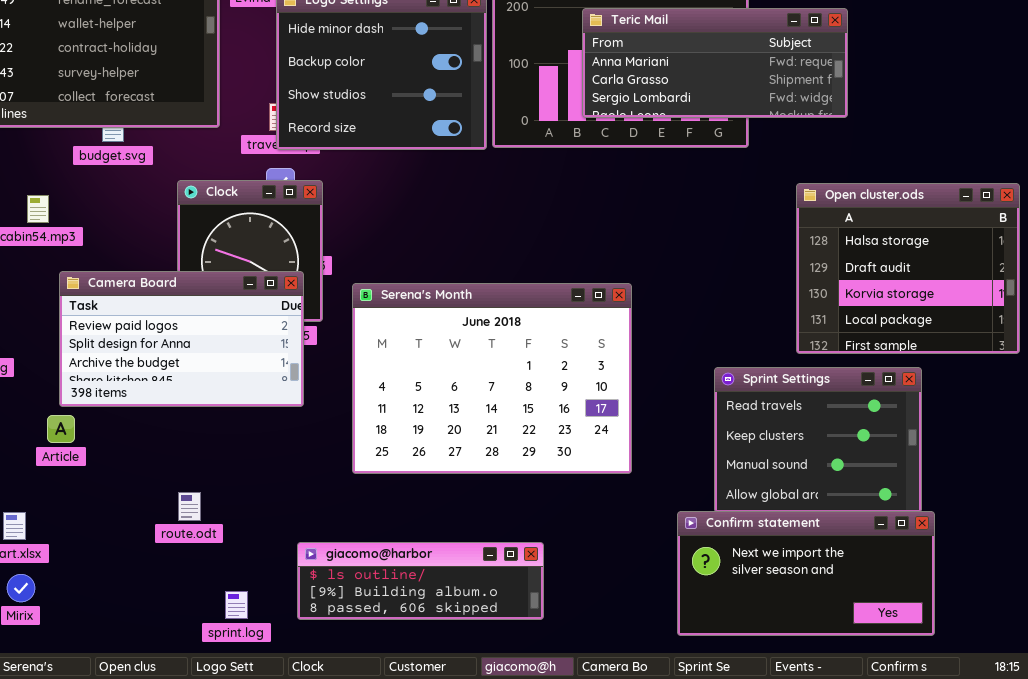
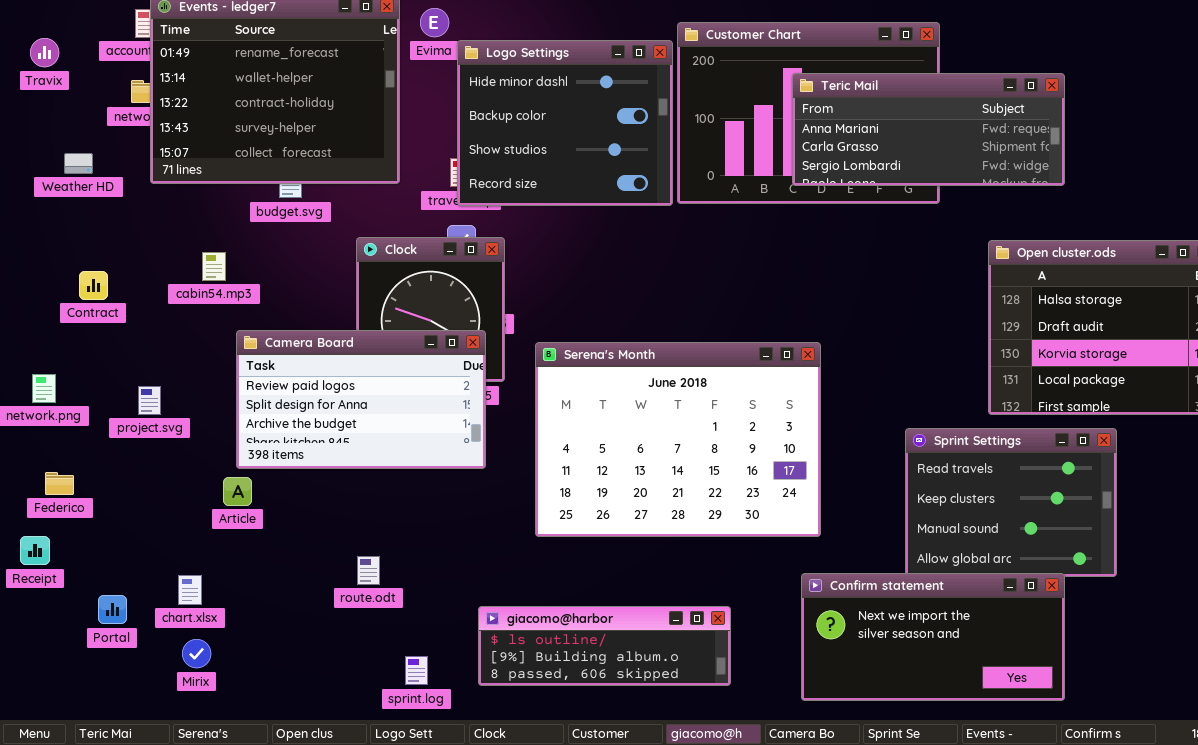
Teric Mail: [582,8,848,118] -> [792,73,1065,186], moved
Confirm statement: [677,511,935,636] -> [801,573,1065,701], moved

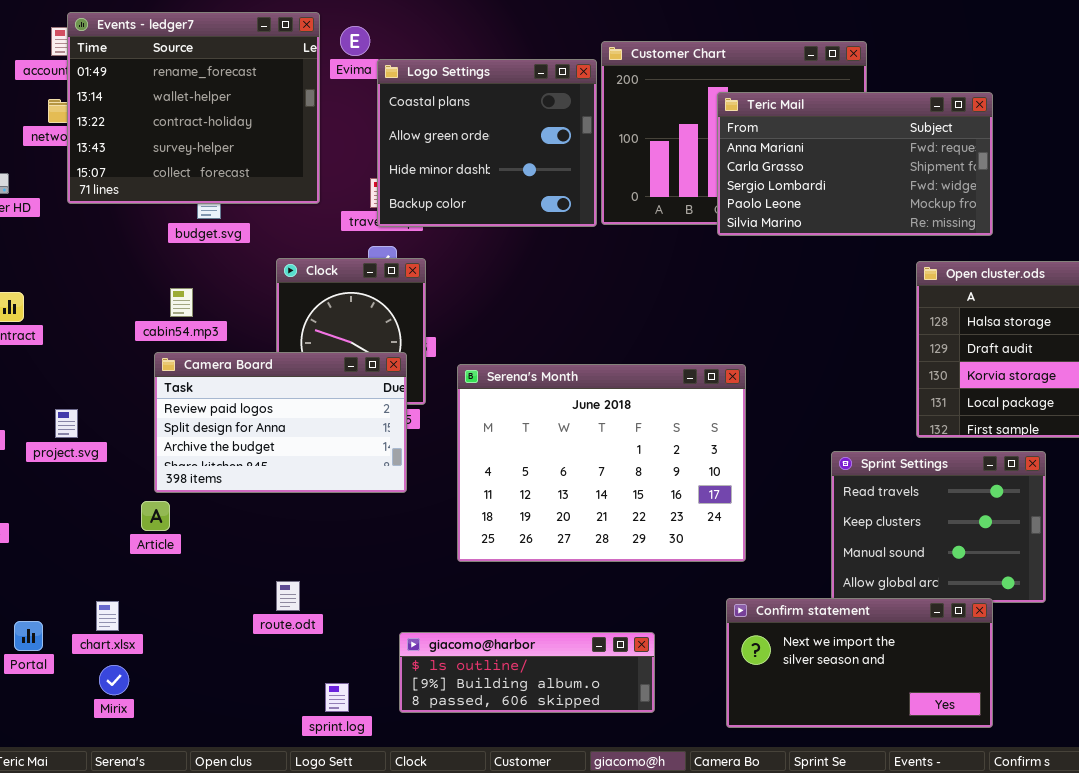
Logo Settings: [457,40,673,206] -> [377,59,597,227], scrolled up 2 rows
Teric Mail: [792,73,1065,186] -> [717,92,993,236], resized
cabin54.mp3: [202,252,226,281] -> [170,288,193,317], moved

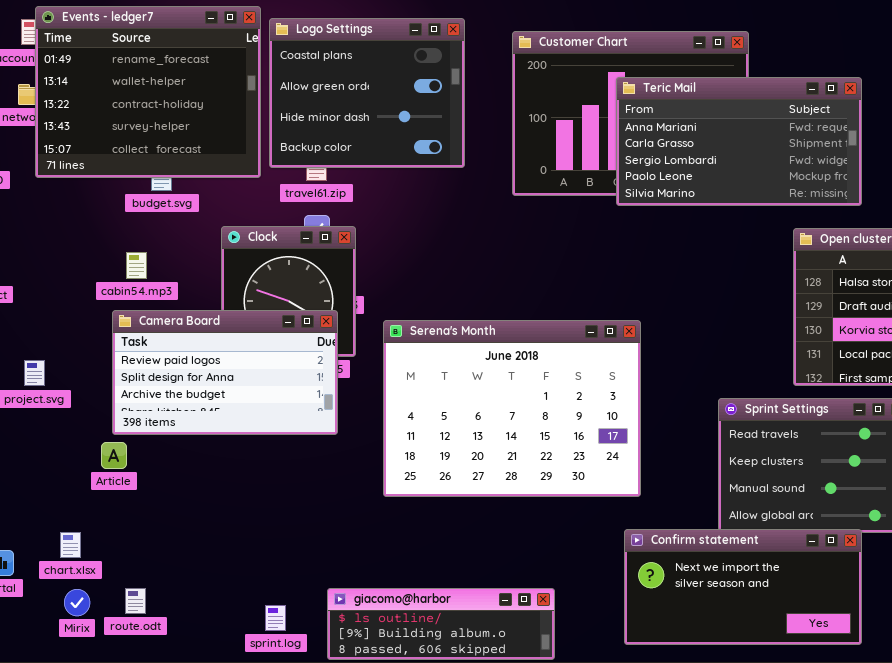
Logo Settings: [377,59,597,227] -> [269,18,465,168], moved
route.odt: [276,581,300,611] -> [125,588,146,614], moved
giacomo@harbor: [399,632,655,713] -> [327,588,555,660], moved

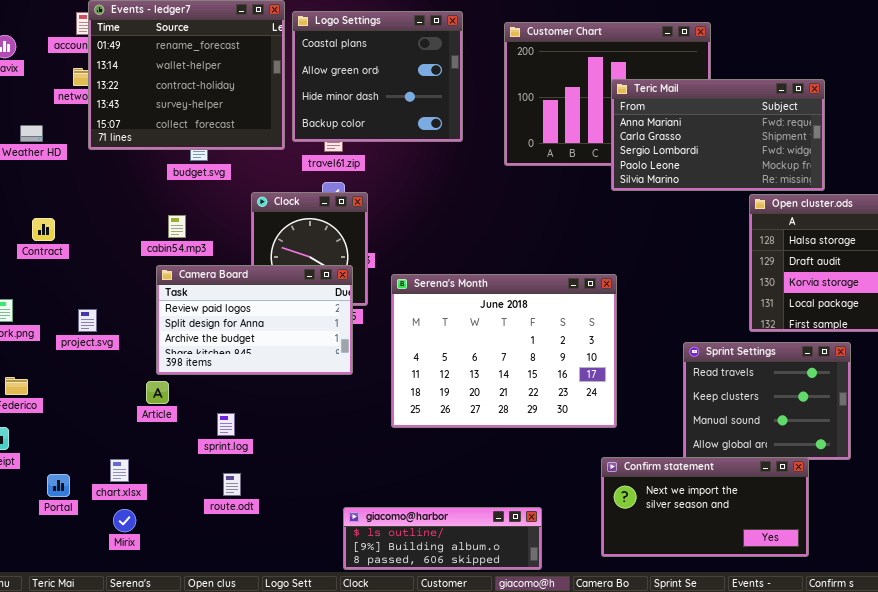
Teric Mail: [616,77,862,206] -> [611,79,825,191], moved
route.odt: [125,588,146,614] -> [223,473,241,496], moved
sprint.log: [265,605,286,631] -> [217,413,235,436], moved

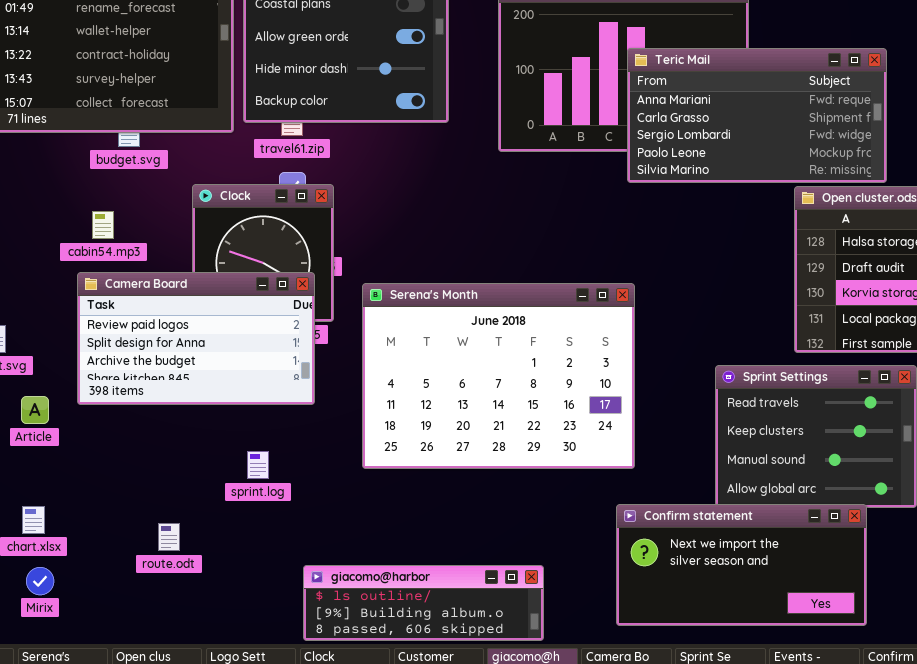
Article: [146,381,169,404] -> [21,396,49,424], moved
sprint.log: [217,413,235,436] -> [247,451,269,479], moved

